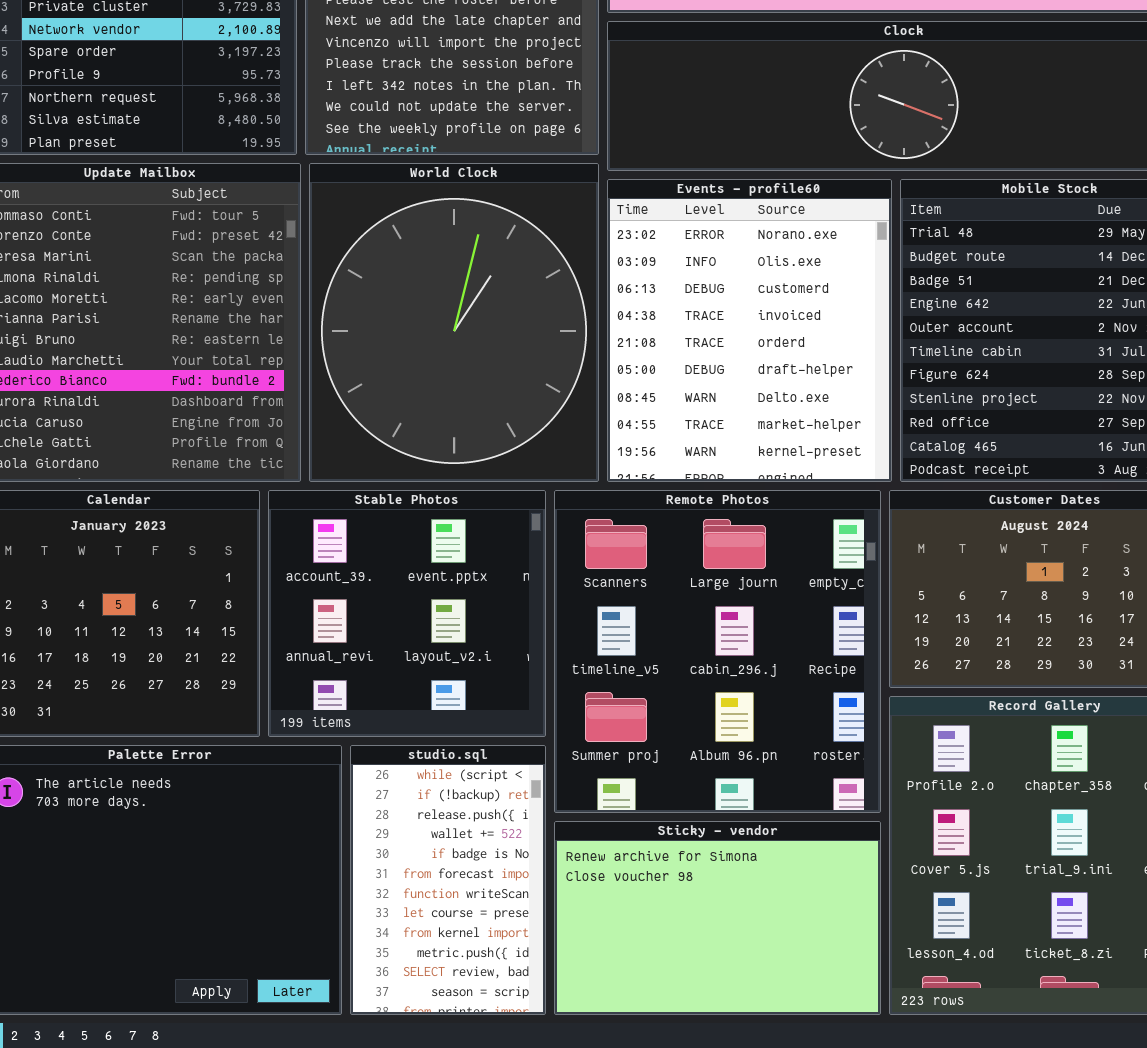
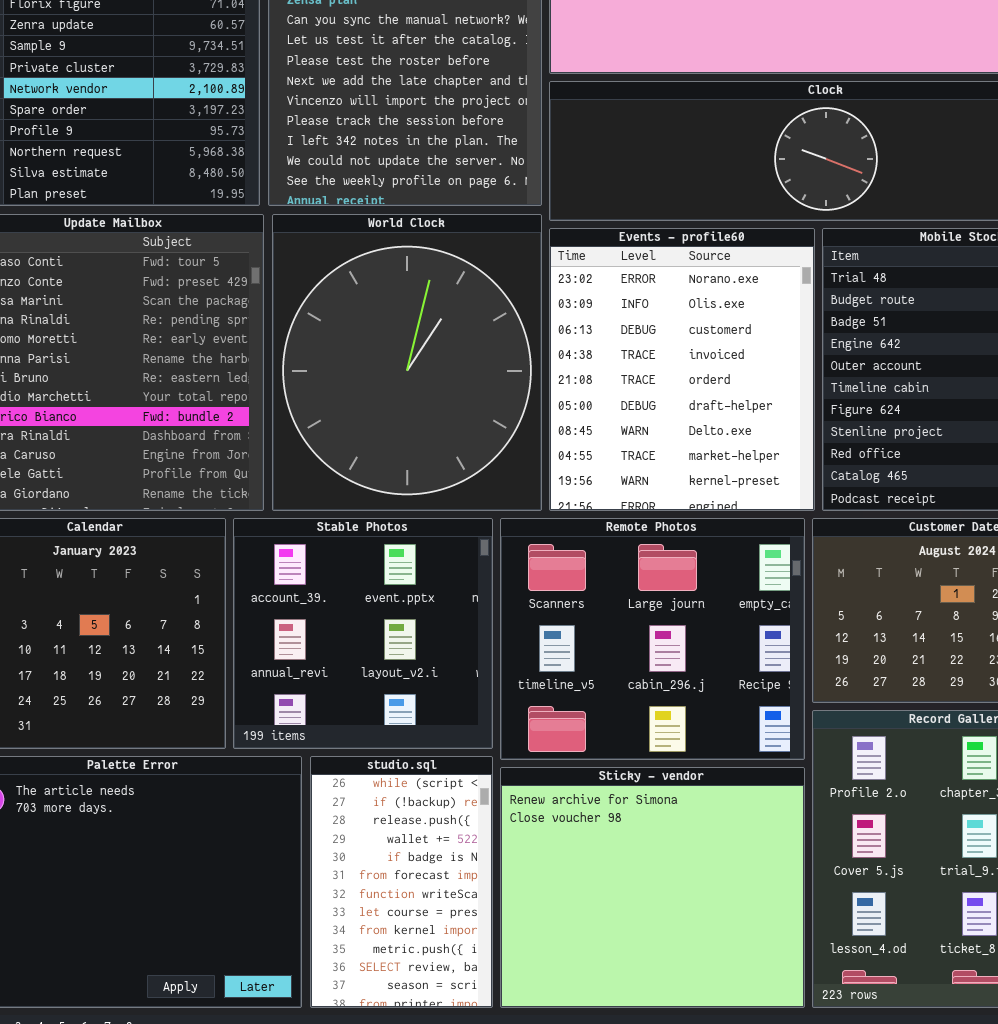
Remote Photos: [554,490,881,813] -> [500,518,805,760], resized
Sticky - vendor: [554,821,881,1015] -> [500,767,805,1008], resized

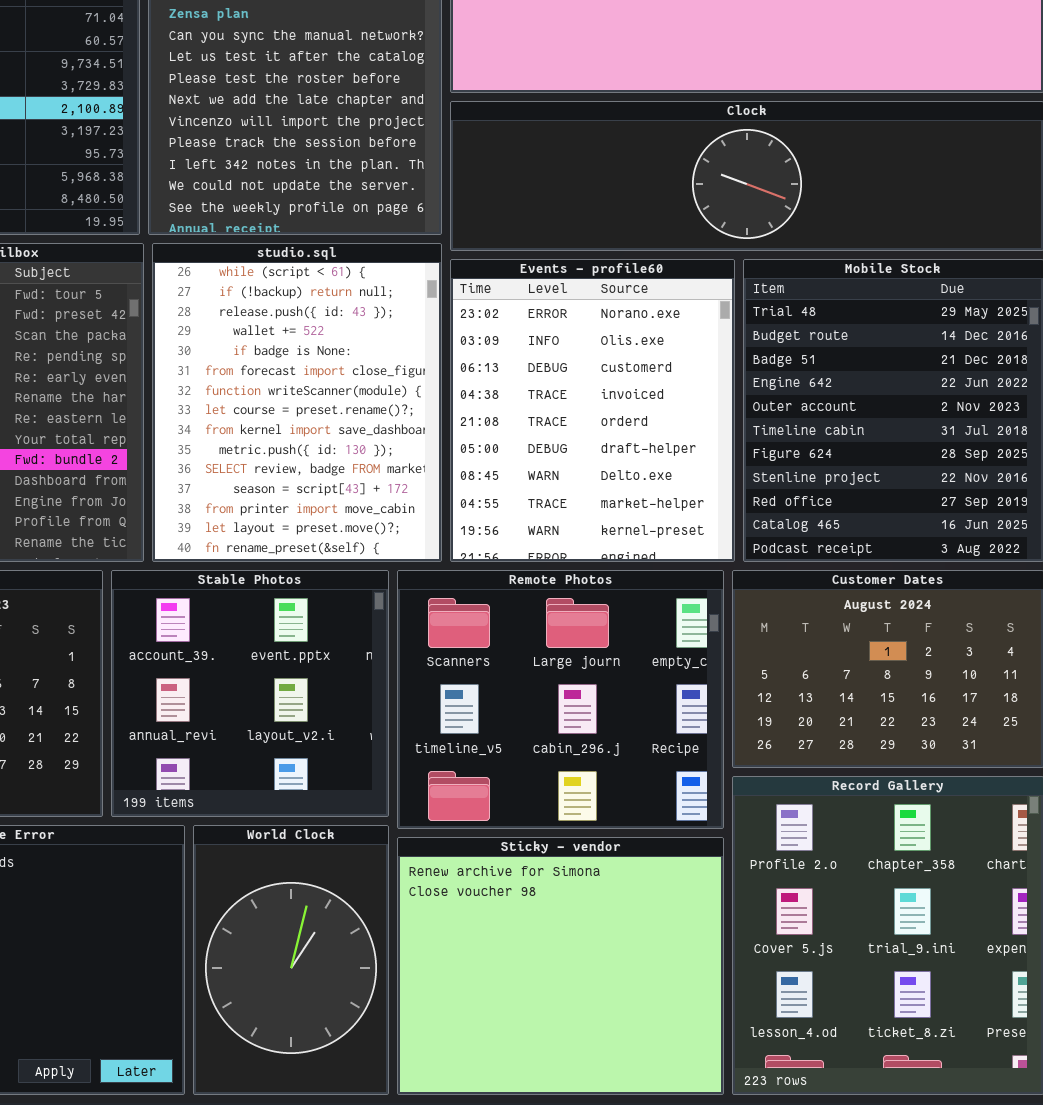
World Clock: [272,214,542,511] -> [193,825,389,1095], moved, resized
studio.sql: [310,756,493,1008] -> [152,243,442,562], moved, resized

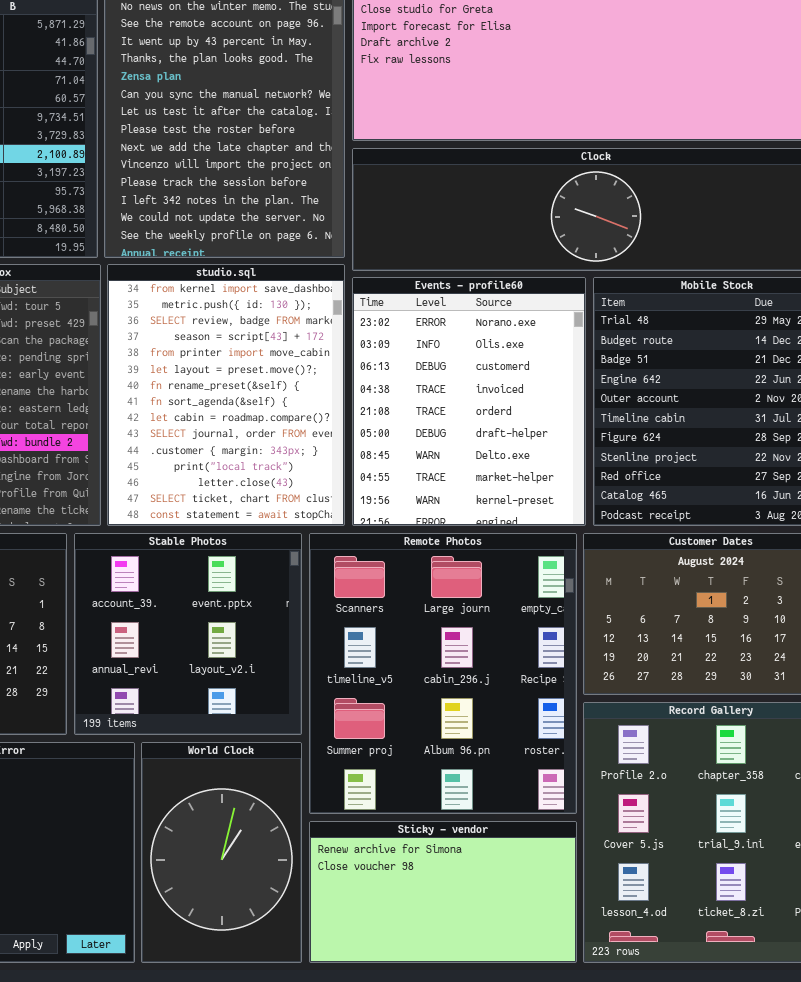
studio.sql: [152,243,442,562] -> [107,264,345,526], scrolled down 8 rows
Remote Photos: [397,570,724,829] -> [309,533,577,814], resized
Sticky - vendor: [397,837,724,1095] -> [309,821,577,963], resized

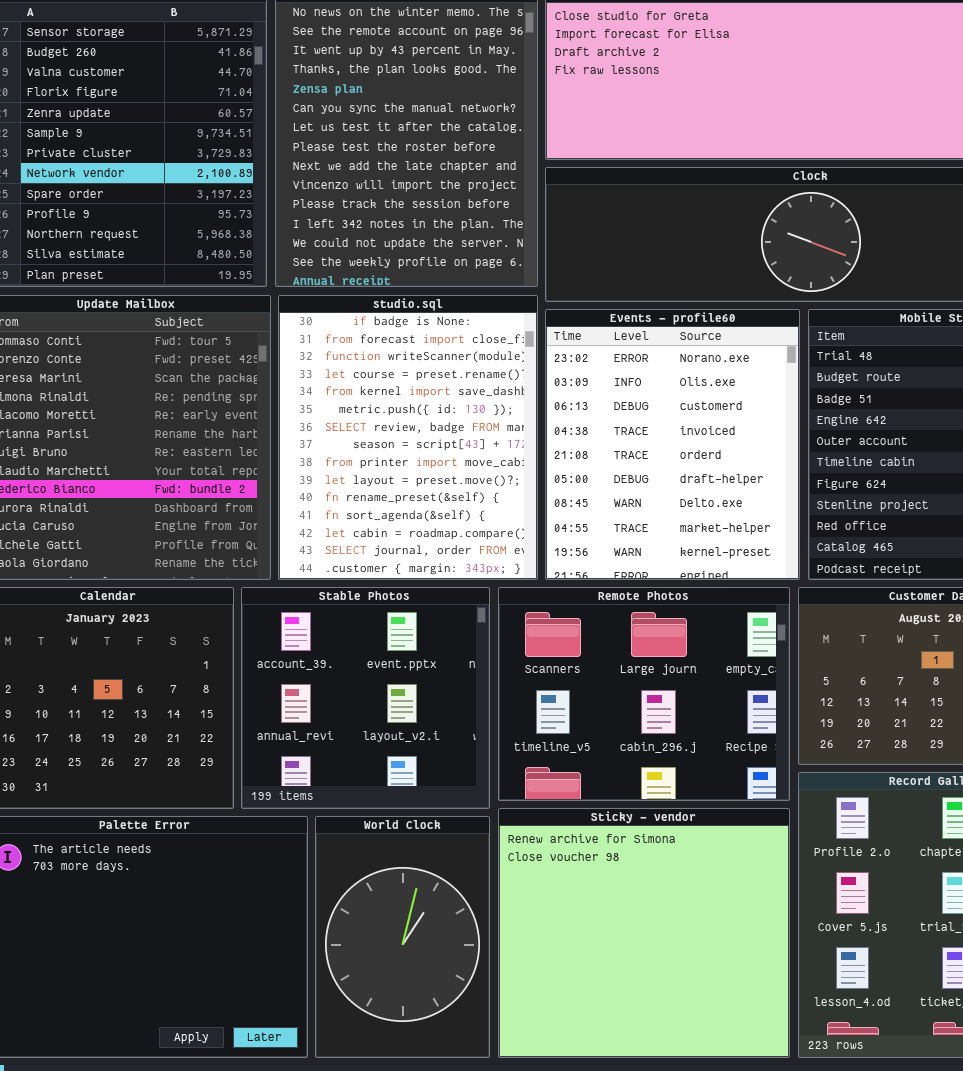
studio.sql: [107,264,345,526] -> [278,295,538,580], scrolled up 4 rows
Remote Photos: [309,533,577,814] -> [498,587,790,801], resized
Sticky - vendor: [309,821,577,963] -> [498,808,790,1058], resized

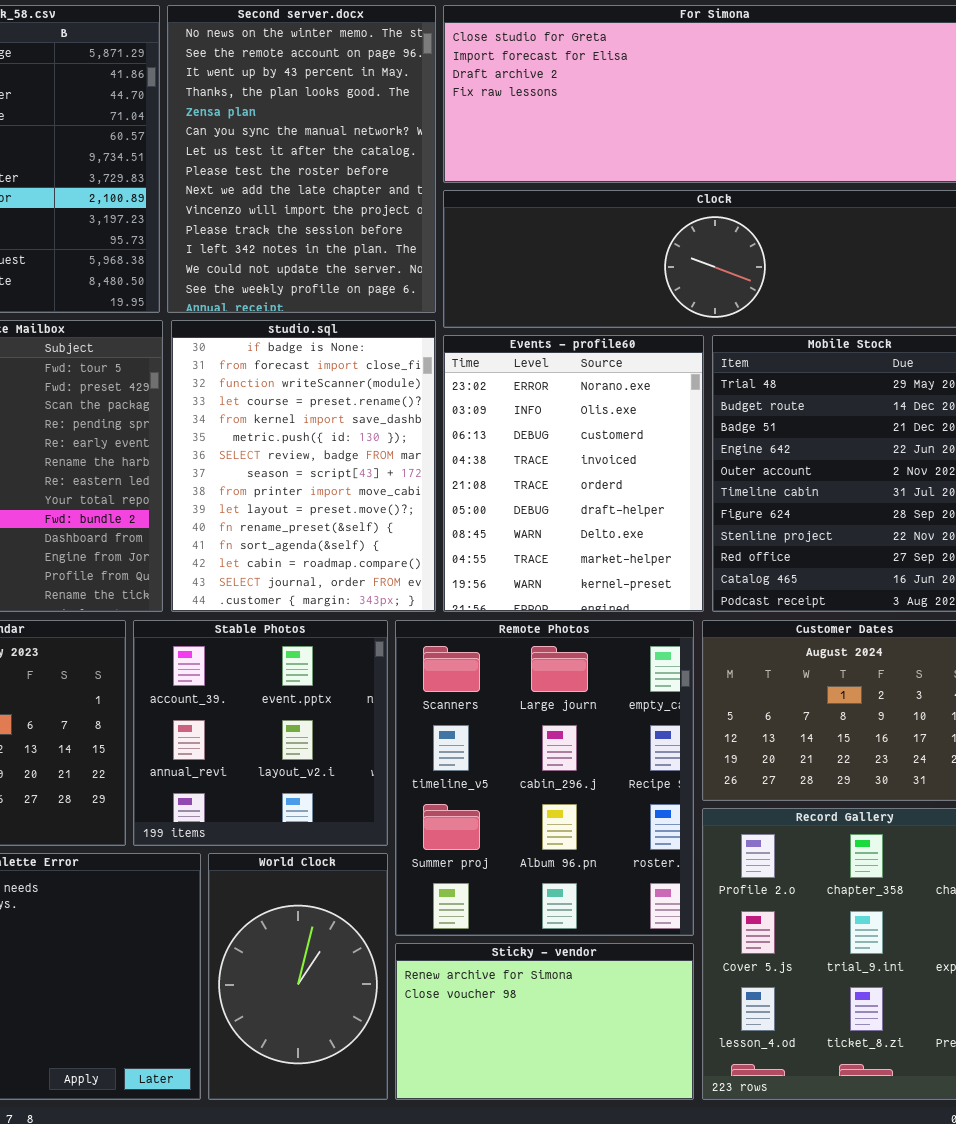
Remote Photos: [498,587,790,801] -> [395,620,694,936], resized
Sticky - vendor: [498,808,790,1058] -> [395,943,694,1100], resized

